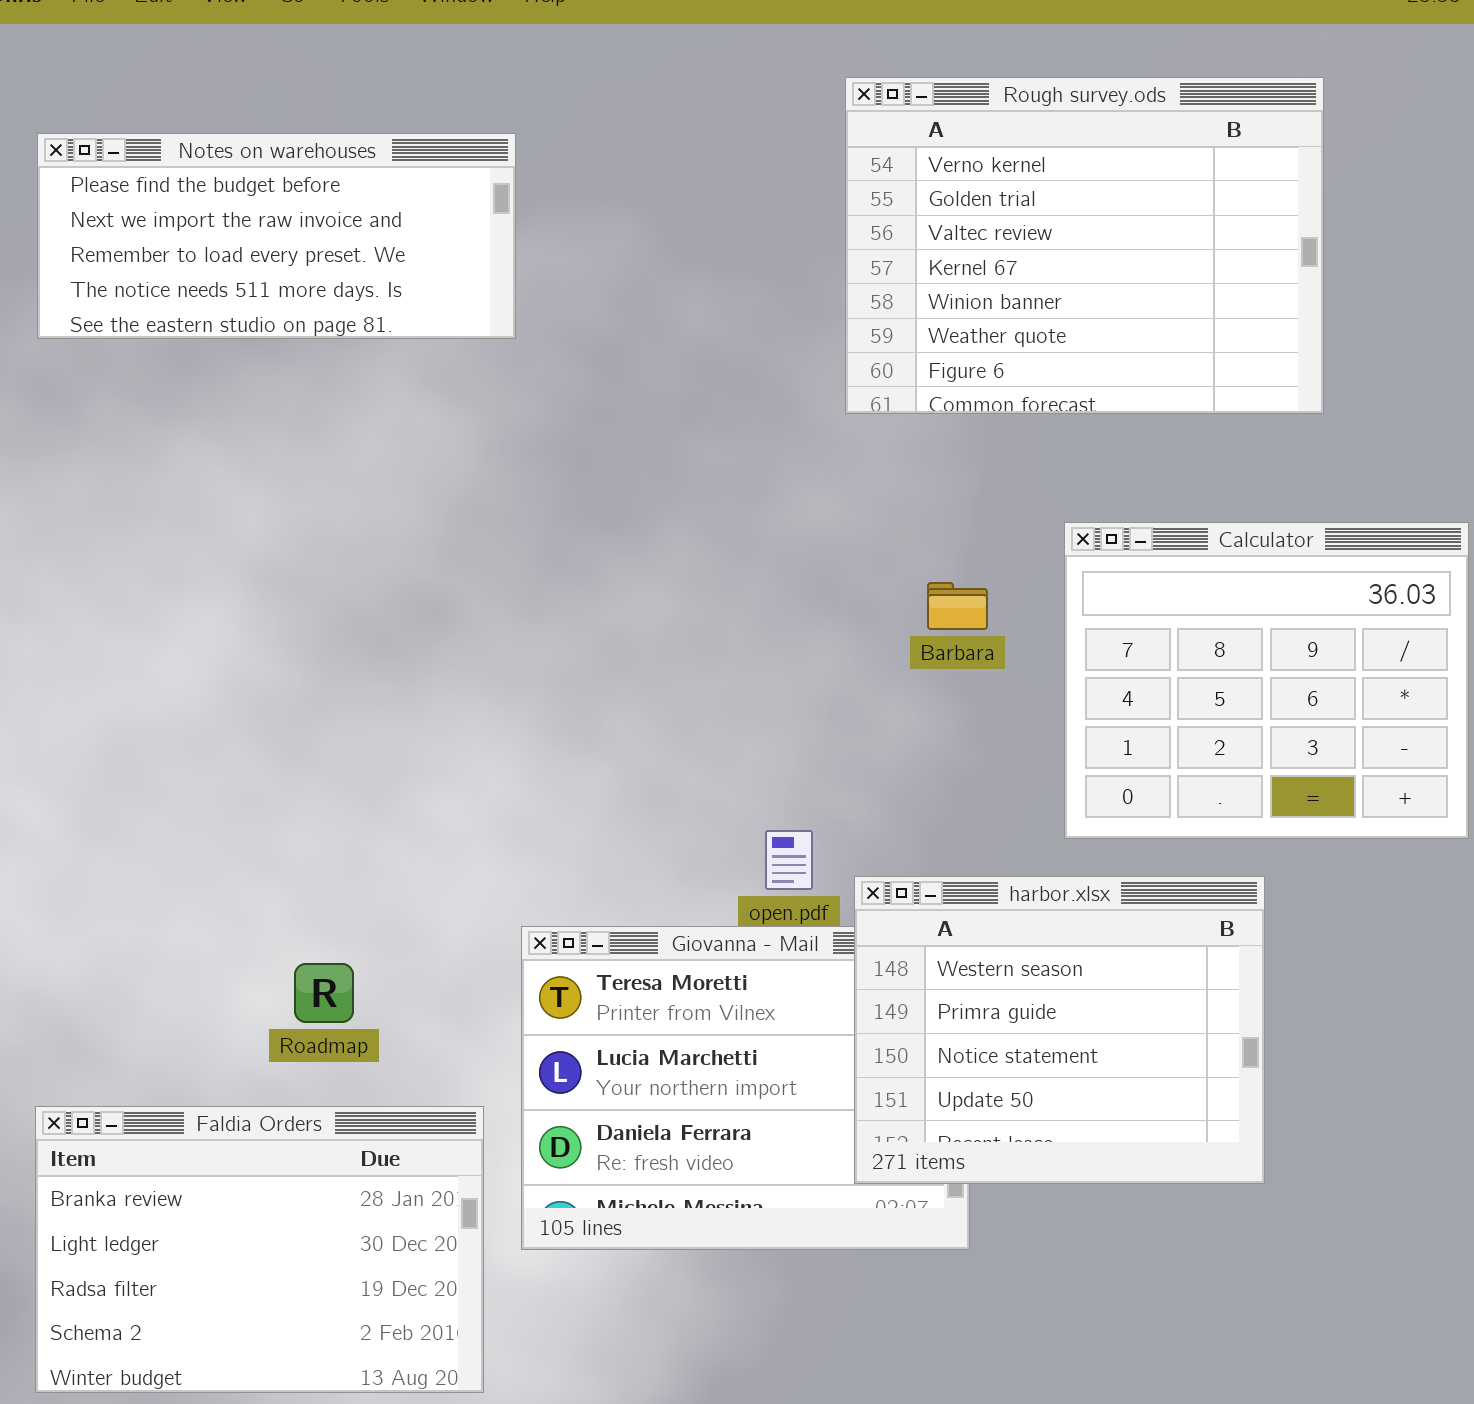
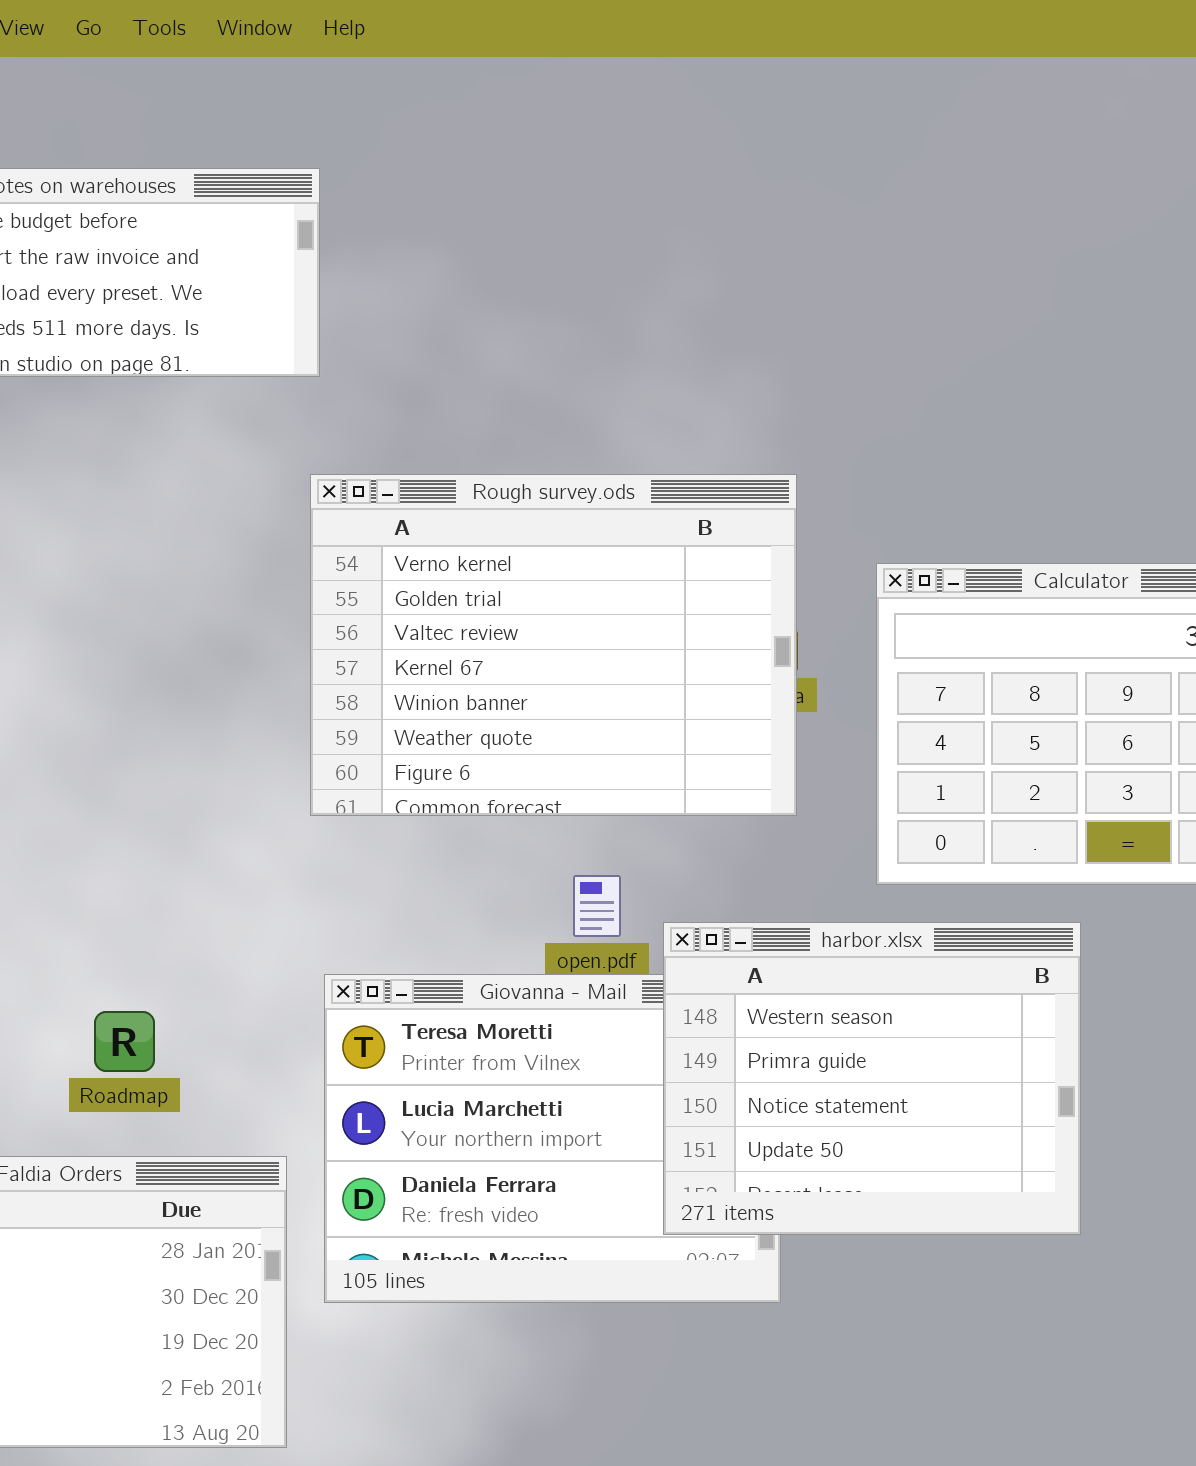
Rough survey.ods: [845,77,1324,414] -> [310,474,797,816], moved

